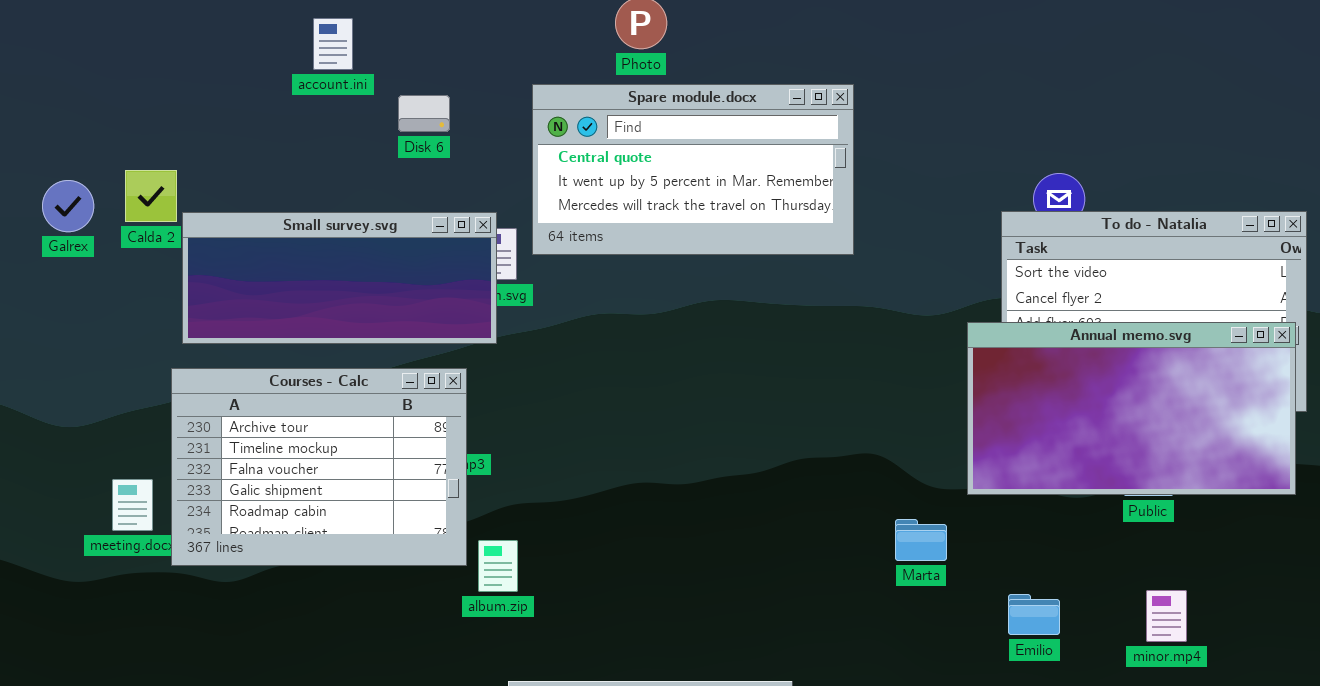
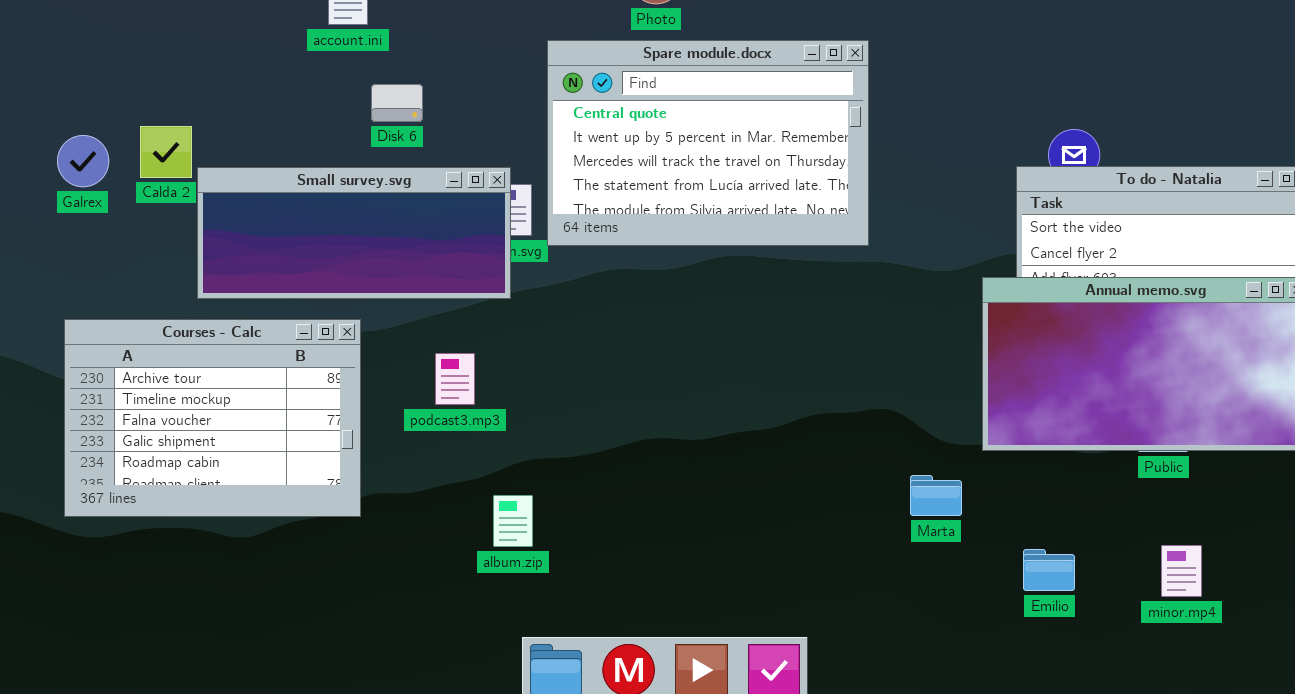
Spare module.docx: [532,84,854,255] -> [547,40,869,246], resized
Disk 6: [398,95,450,132] -> [371,84,423,122], moved
Courses - Calc: [171,368,467,566] -> [64,319,361,517], moved

